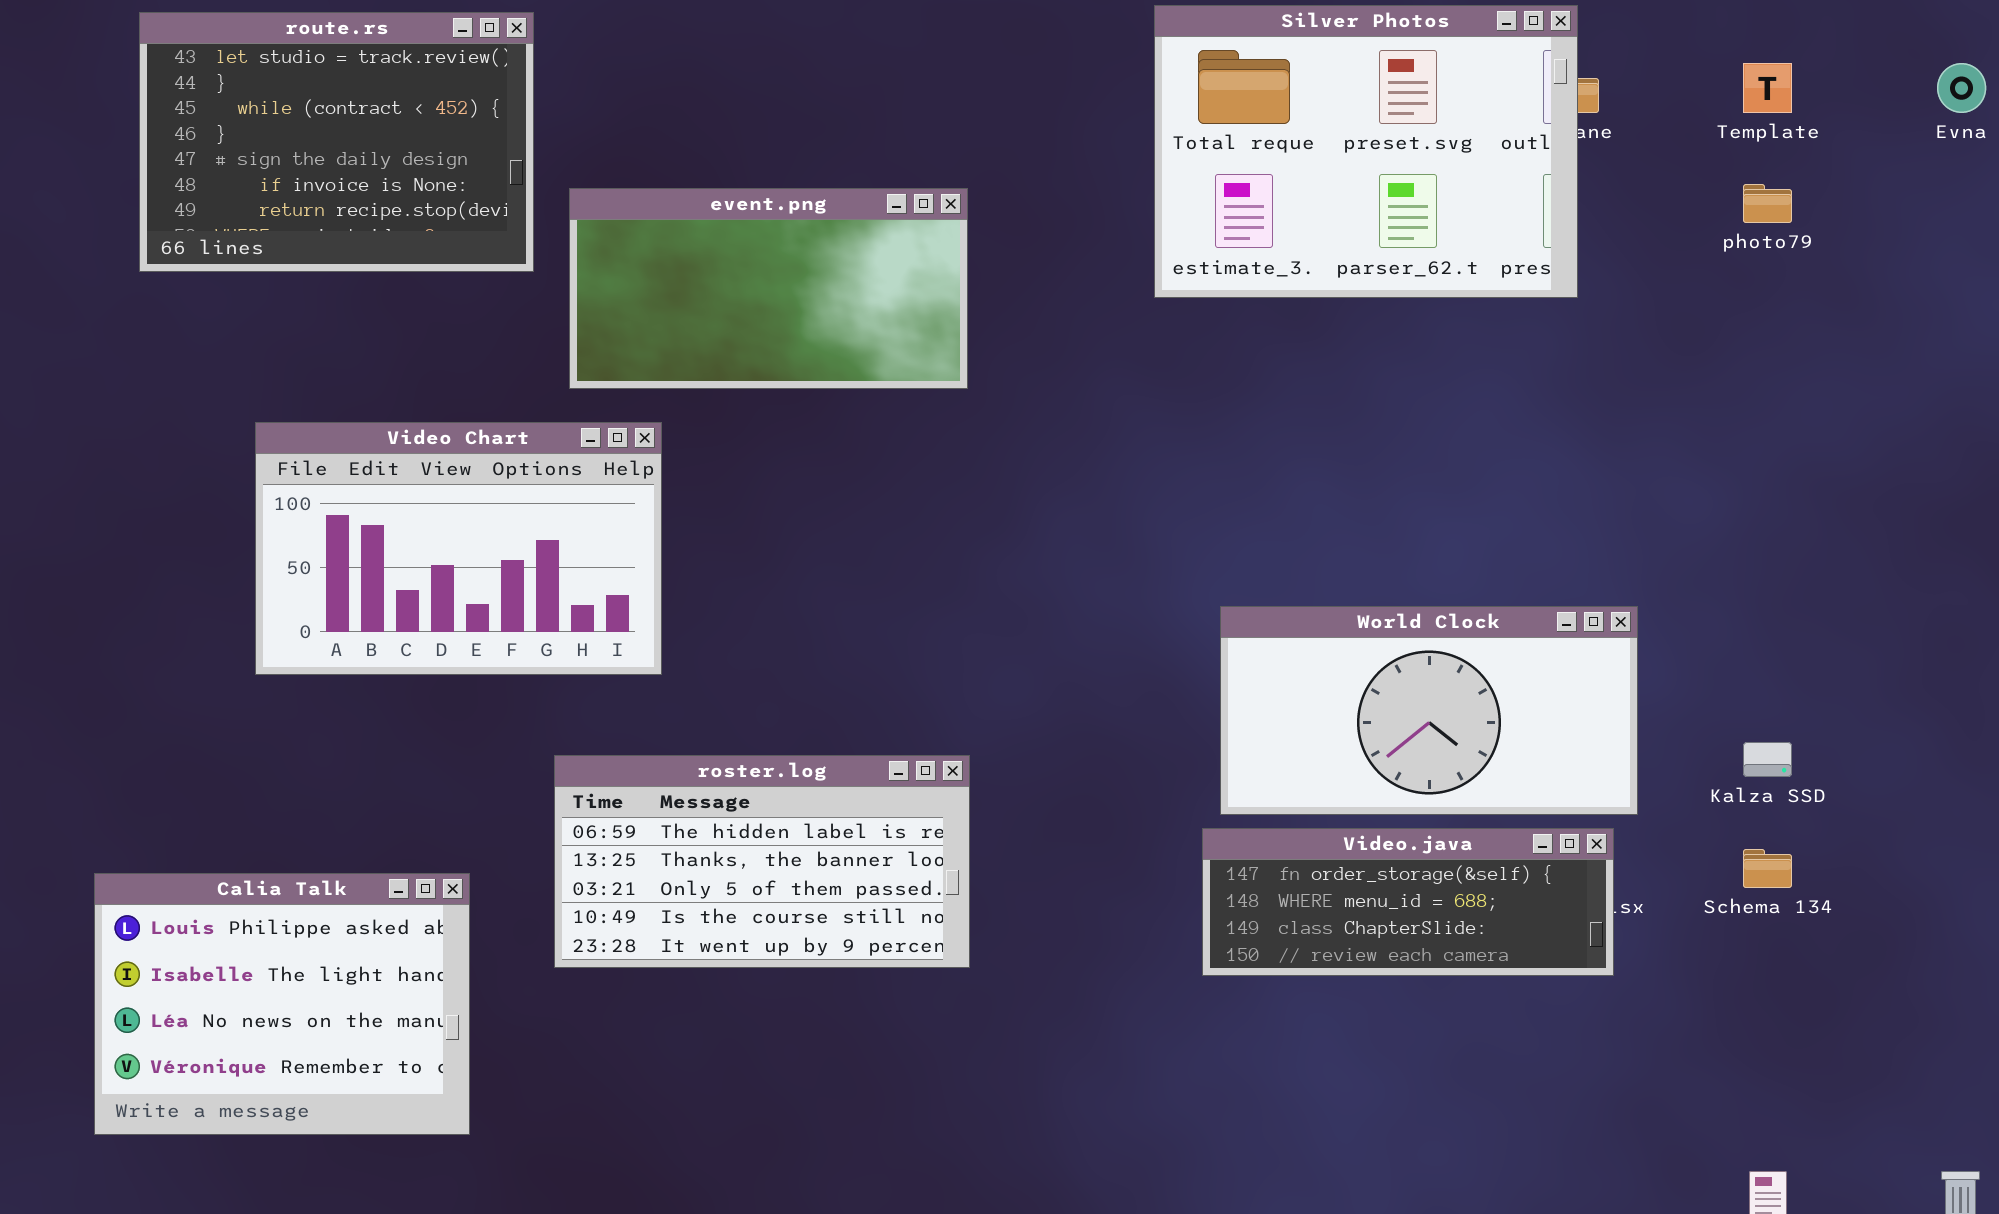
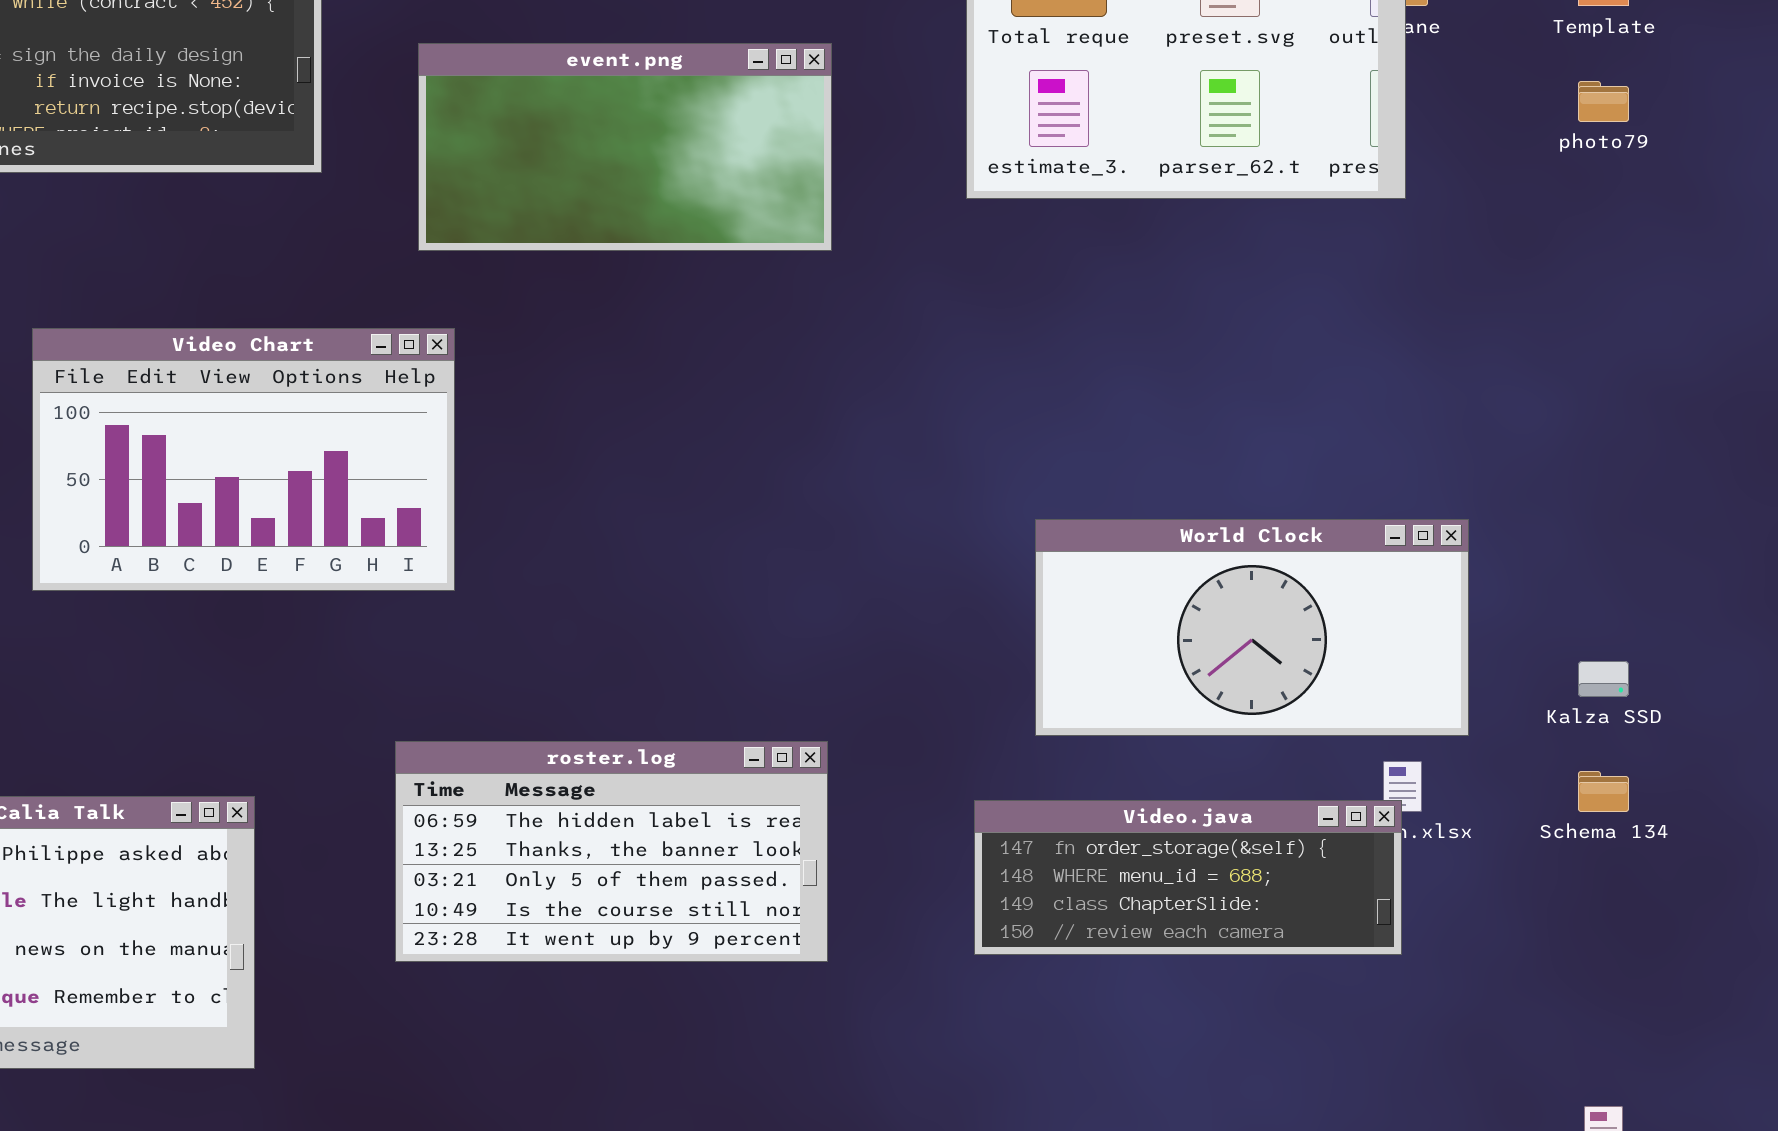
event.png: [569,188,968,389] -> [418,43,832,251], moved
roster.log: [554,755,970,968] -> [395,741,828,962], moved
Video.java: [1202,828,1614,976] -> [974,800,1402,955], moved

